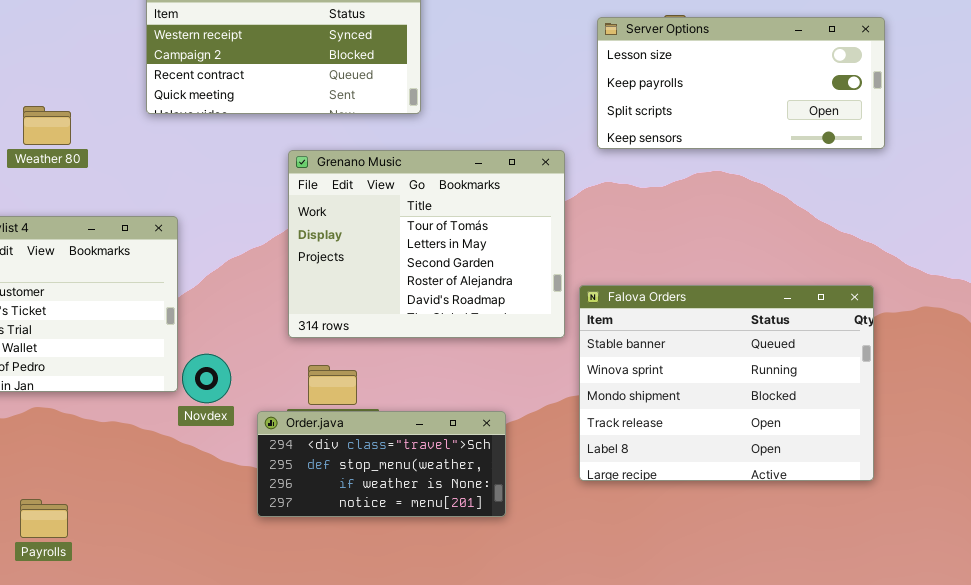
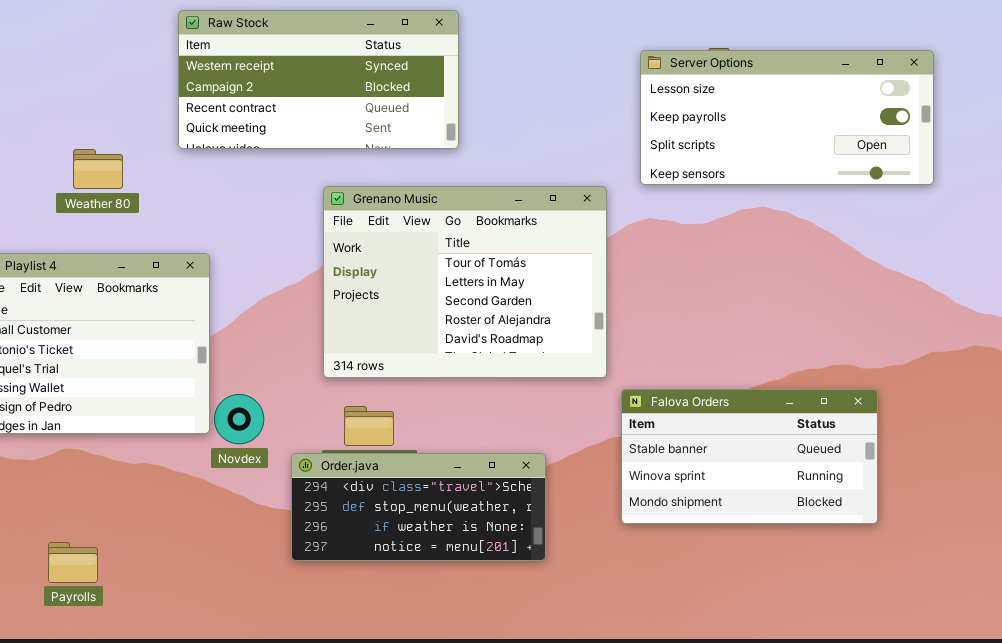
Weather 80: [23,106,71,145] -> [73,149,123,189], moved
Falova Orders: [579,285,874,481] -> [621,389,878,524], resized

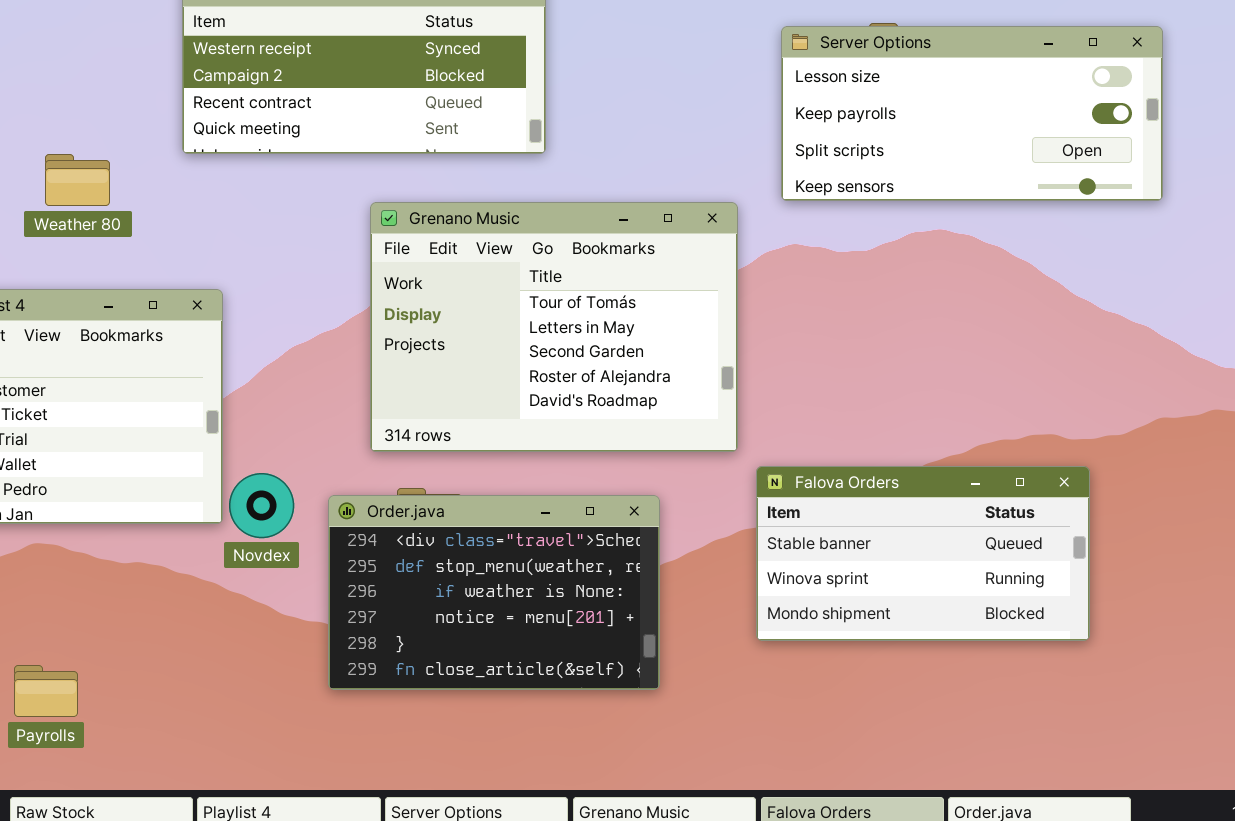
Order.java: [291,453,546,561] -> [328,495,660,690], resized

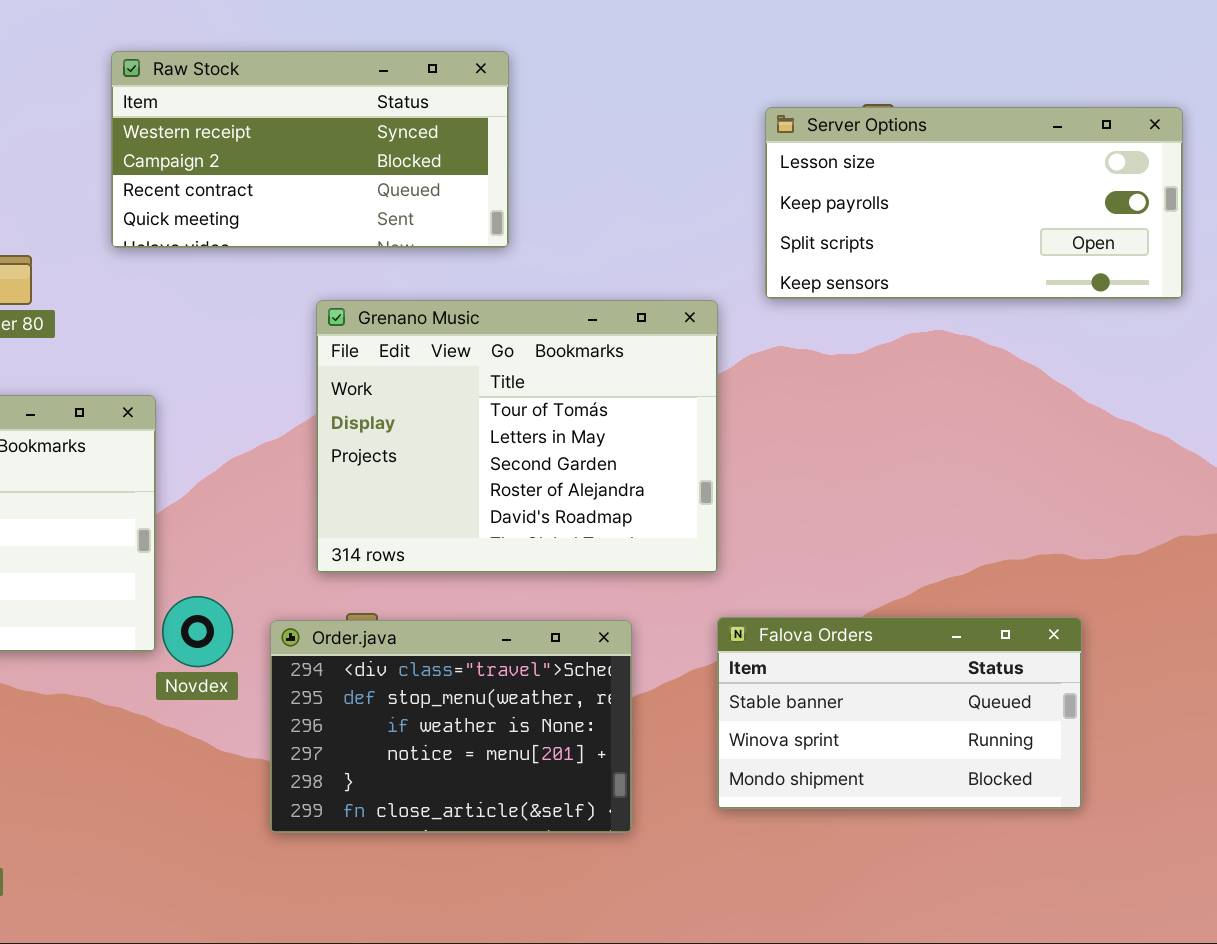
Falova Orders: [756,466,1090,641] -> [717,617,1082,809], moved

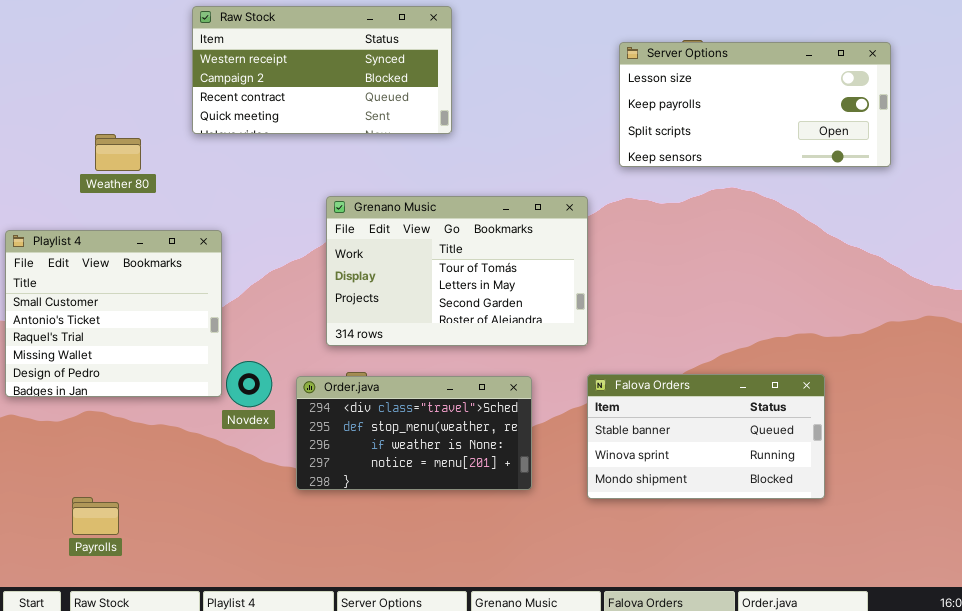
Grenano Music: [316,300,718,573] -> [326,196,588,346], resized
Order.java: [270,620,632,833] -> [296,376,532,490], resized

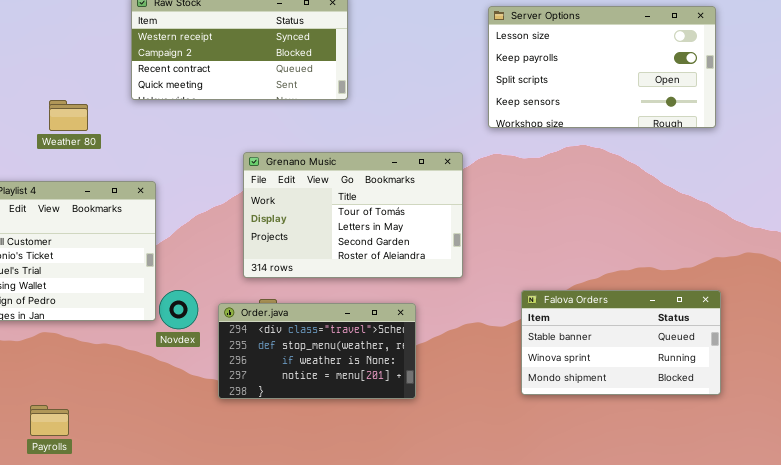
Server Options: [619,42,891,167] -> [488,6,716,128], resized
Falova Orders: [587,374,825,499] -> [521,290,721,395], moved

